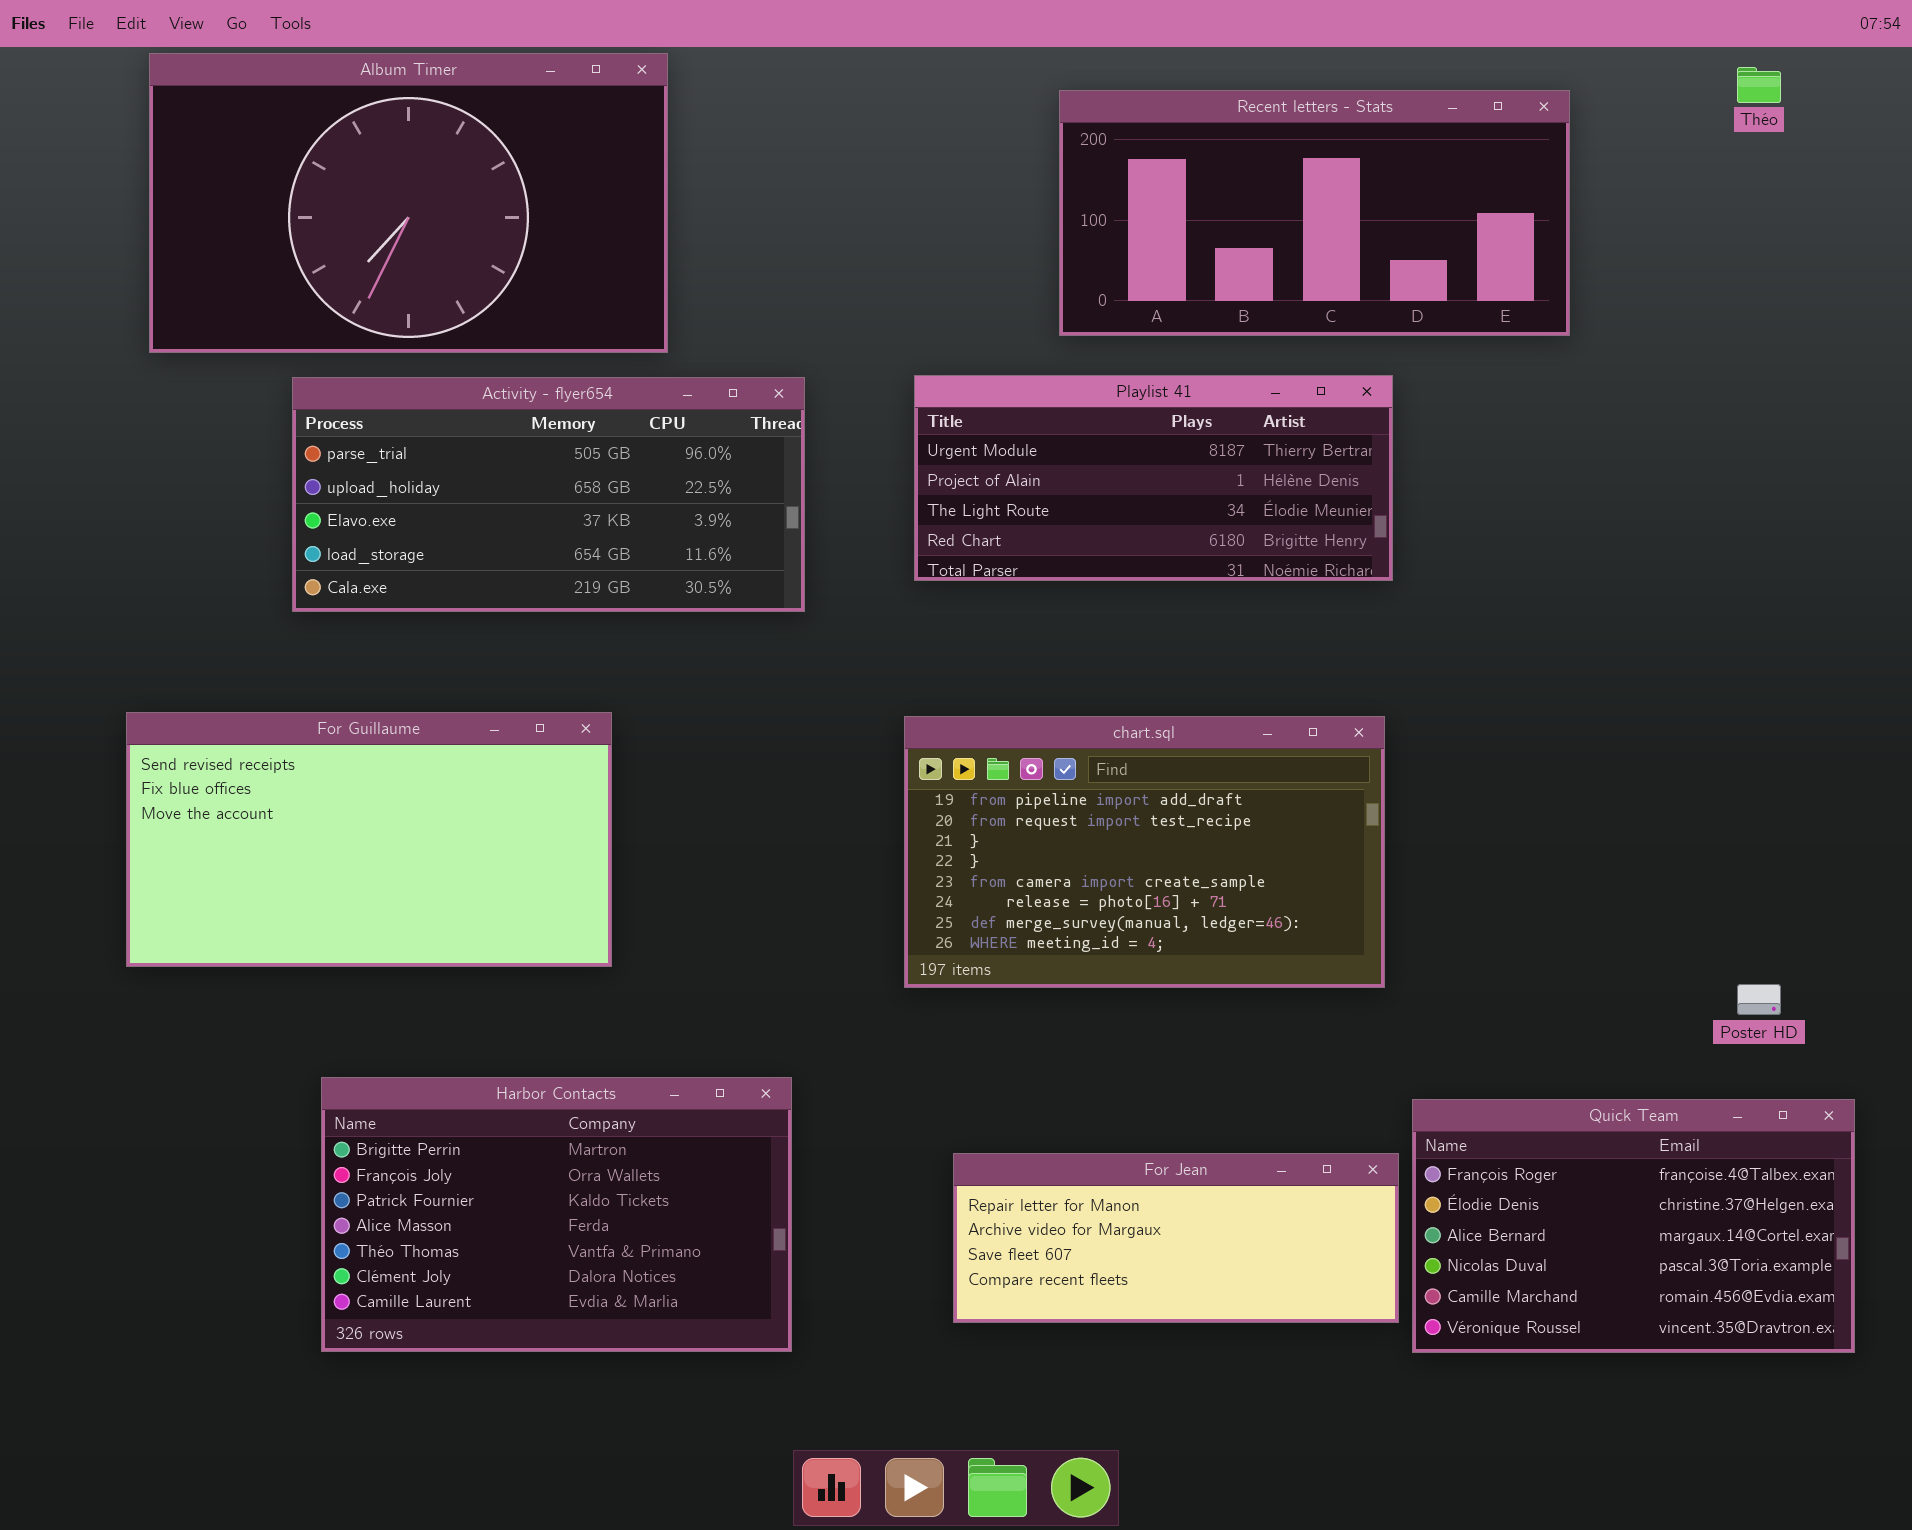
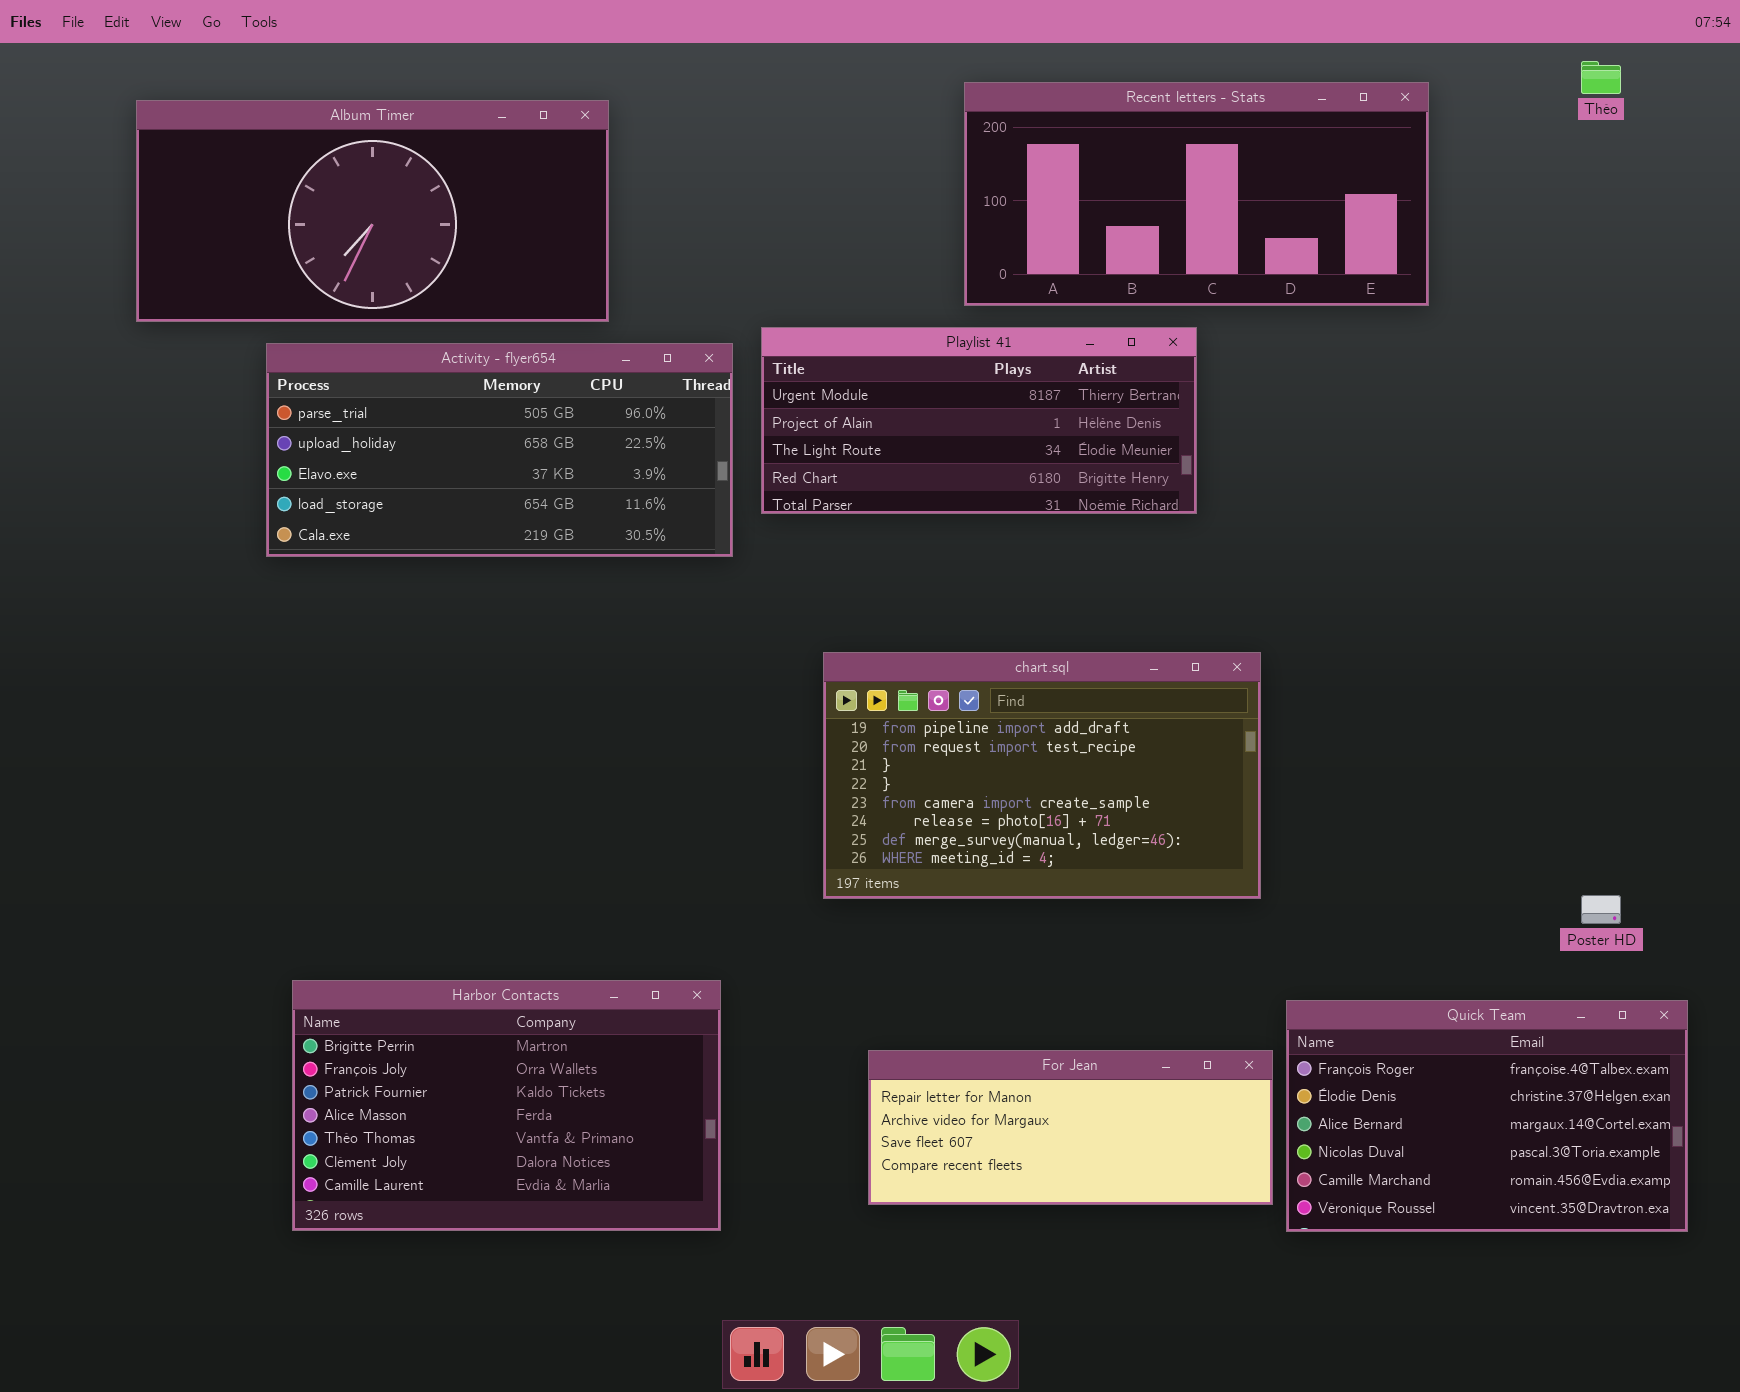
Album Timer: [149,53,668,353] -> [136,100,609,322], resized
Playlist 41: [914,375,1393,581] -> [761,327,1197,514], moved
For Guillaume: [126,712,612,967] -> none, closed

